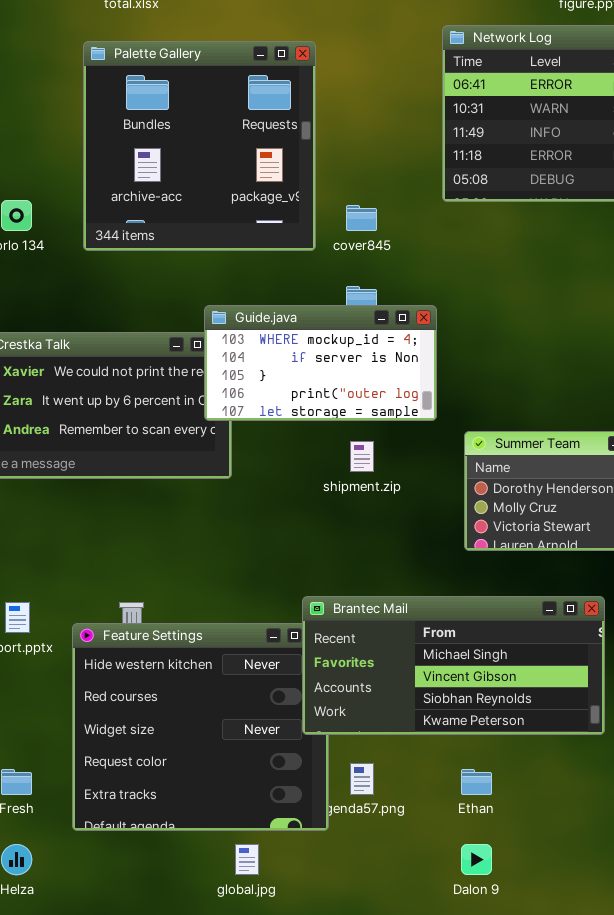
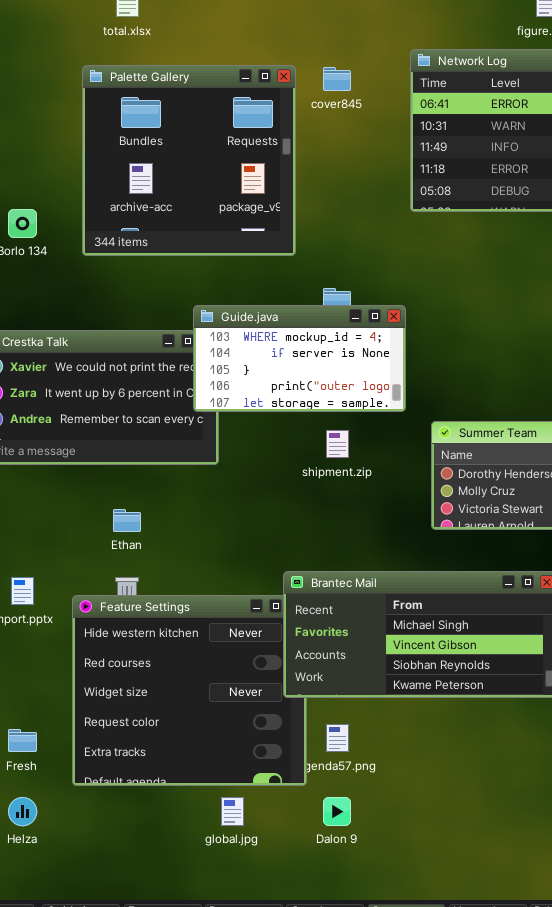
cover845: [346,205,377,231] -> [323,67,351,91], moved
Ethan: [461,769,492,795] -> [113,509,141,532], moved
Dalon 9: [461,844,492,875] -> [323,797,351,826], moved

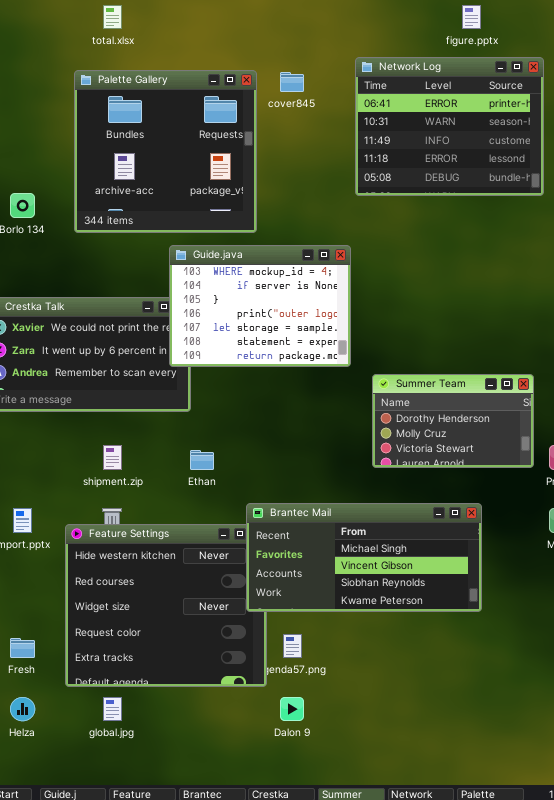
Guide.java: [193,305,406,412] -> [169,245,351,367], resized
shipment.zip: [326,430,349,458] -> [103,445,122,470], moved
Ethan: [113,509,141,532] -> [190,450,214,470], moved
global.jpg: [221,797,244,826] -> [103,697,122,721], moved

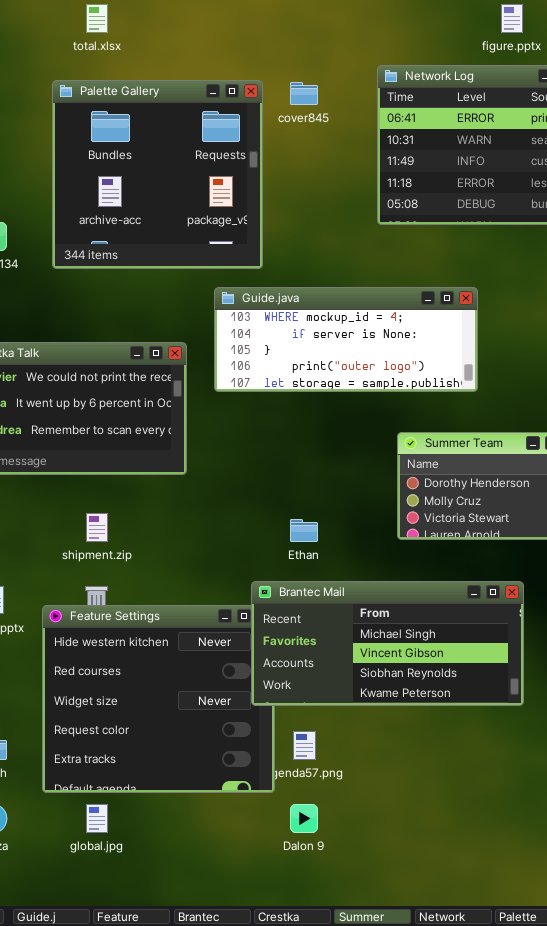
Guide.java: [169,245,351,367] -> [214,287,478,392], moved, resized
Ethan: [190,450,214,470] -> [290,519,318,542], moved

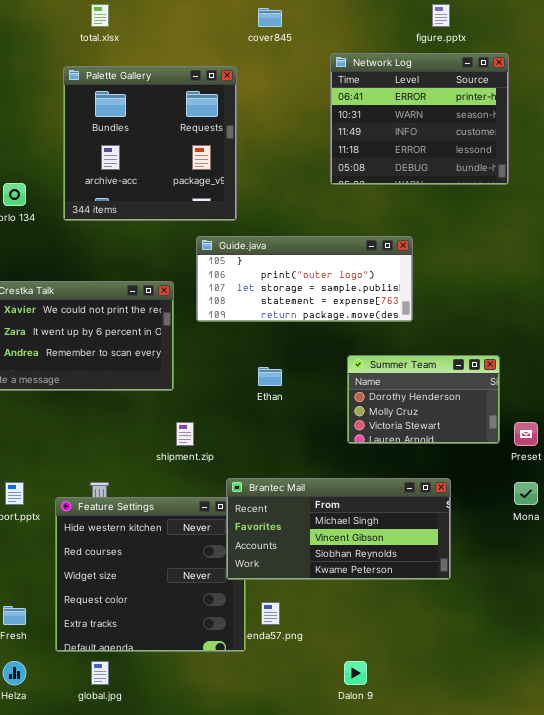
cover845: [290,82,318,105] -> [258,8,282,27], moved
Guide.java: [214,287,478,392] -> [196,236,413,322], scrolled down 2 rows
shipment.zip: [86,513,108,542] -> [176,422,194,446], moved
Ethan: [290,519,318,542] -> [258,367,282,386], moved
Dalon 9: [290,804,318,833] -> [344,661,367,685], moved

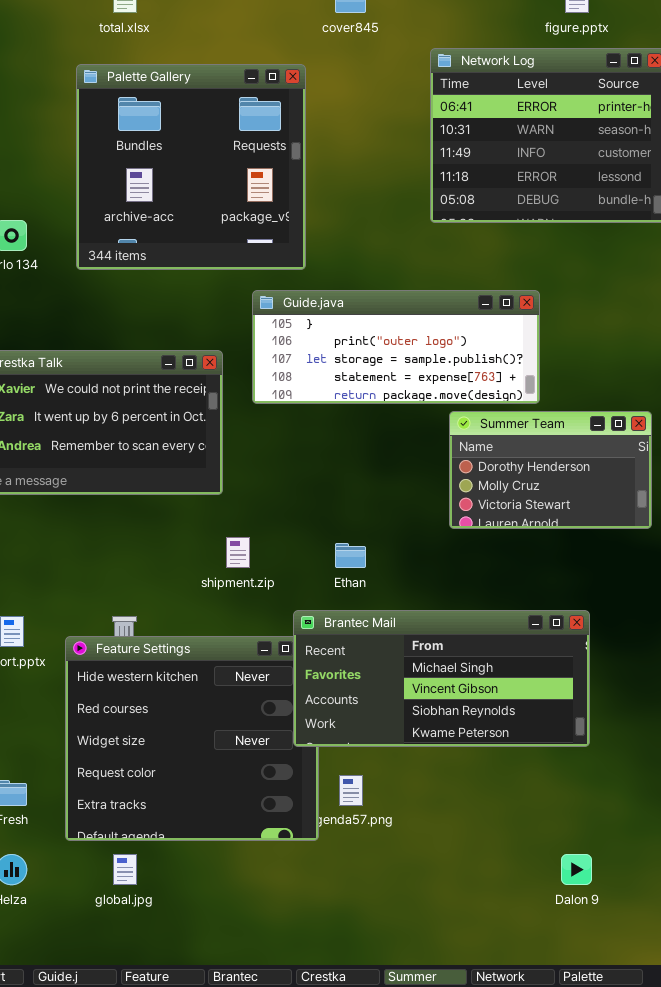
Summer Team: [347,355,500,444] -> [449,411,652,529], moved
Ethan: [258,367,282,386] -> [335,543,366,568], moved
Dalon 9: [344,661,367,685] -> [561,854,592,885], moved

